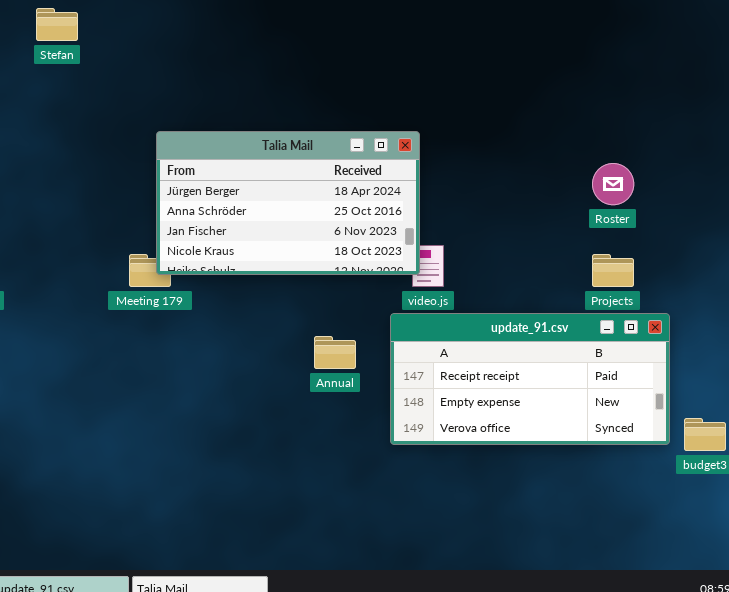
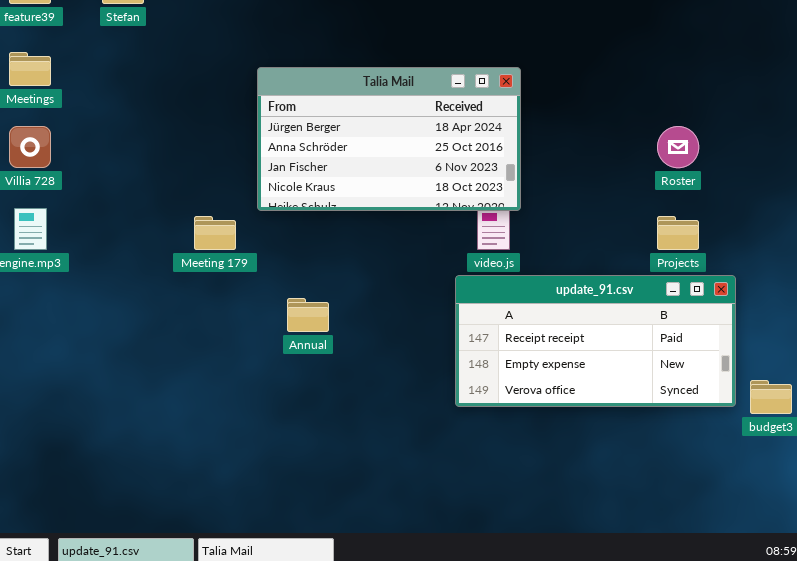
Talia Mail: [156,131,420,275] -> [257,67,521,211], moved
Annual: [314,336,356,369] -> [287,298,329,332], moved

